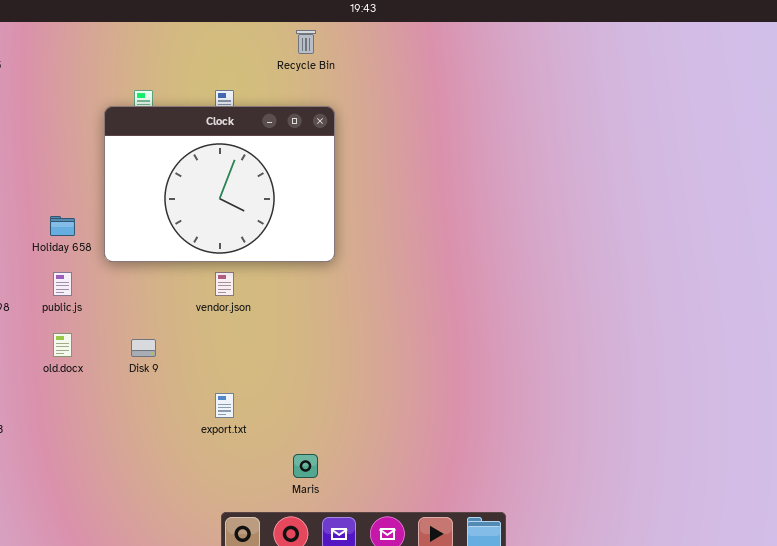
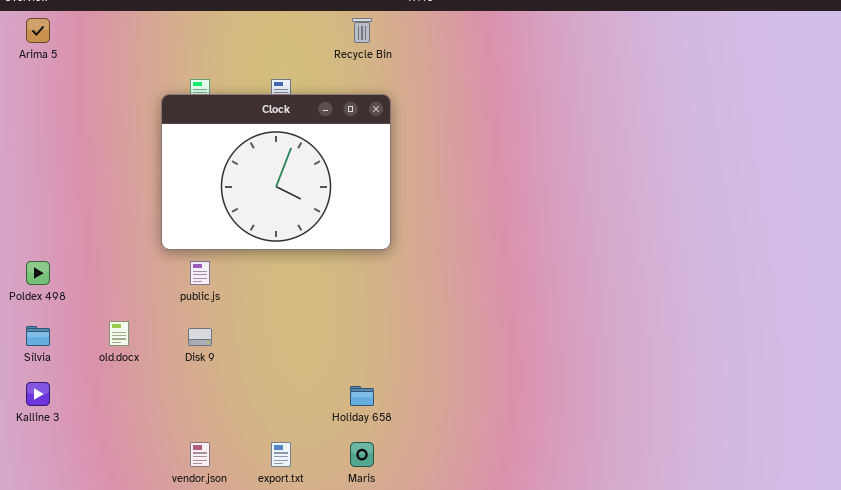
Holiday 658: [50,216,75,236] -> [350,386,374,406], moved
public.js: [53,272,72,296] -> [190,261,210,285], moved
vendor.json: [215,272,234,296] -> [190,442,210,467], moved
export.txt: [215,393,234,418] -> [271,442,291,467], moved

